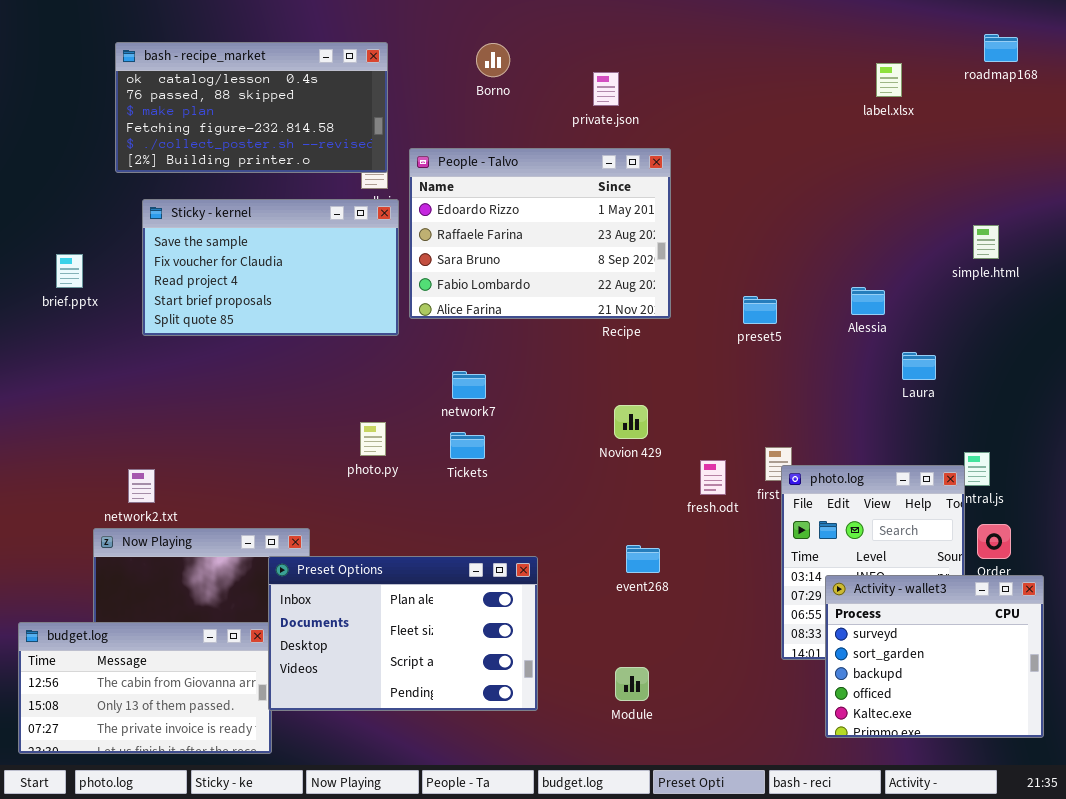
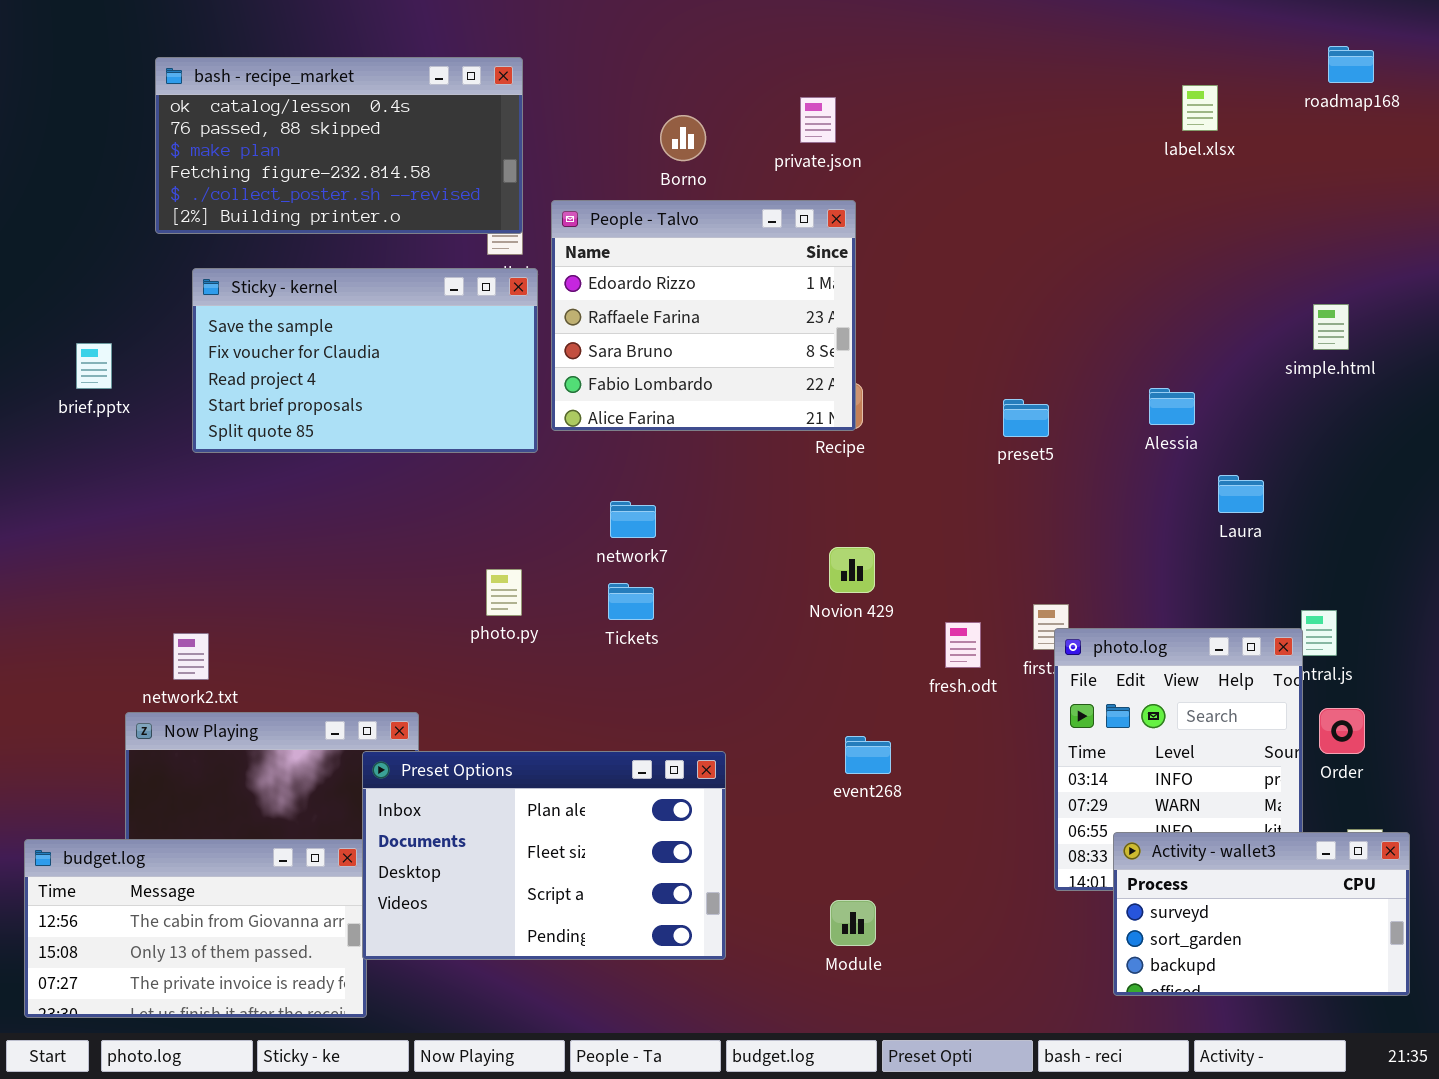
Borno: [476,43,510,77] -> [660,115,706,161], moved
People - Talvo: [409,148,671,319] -> [551,200,856,431], resized
Activity - wallet3: [825,575,1044,738] -> [1113,832,1410,996], resized

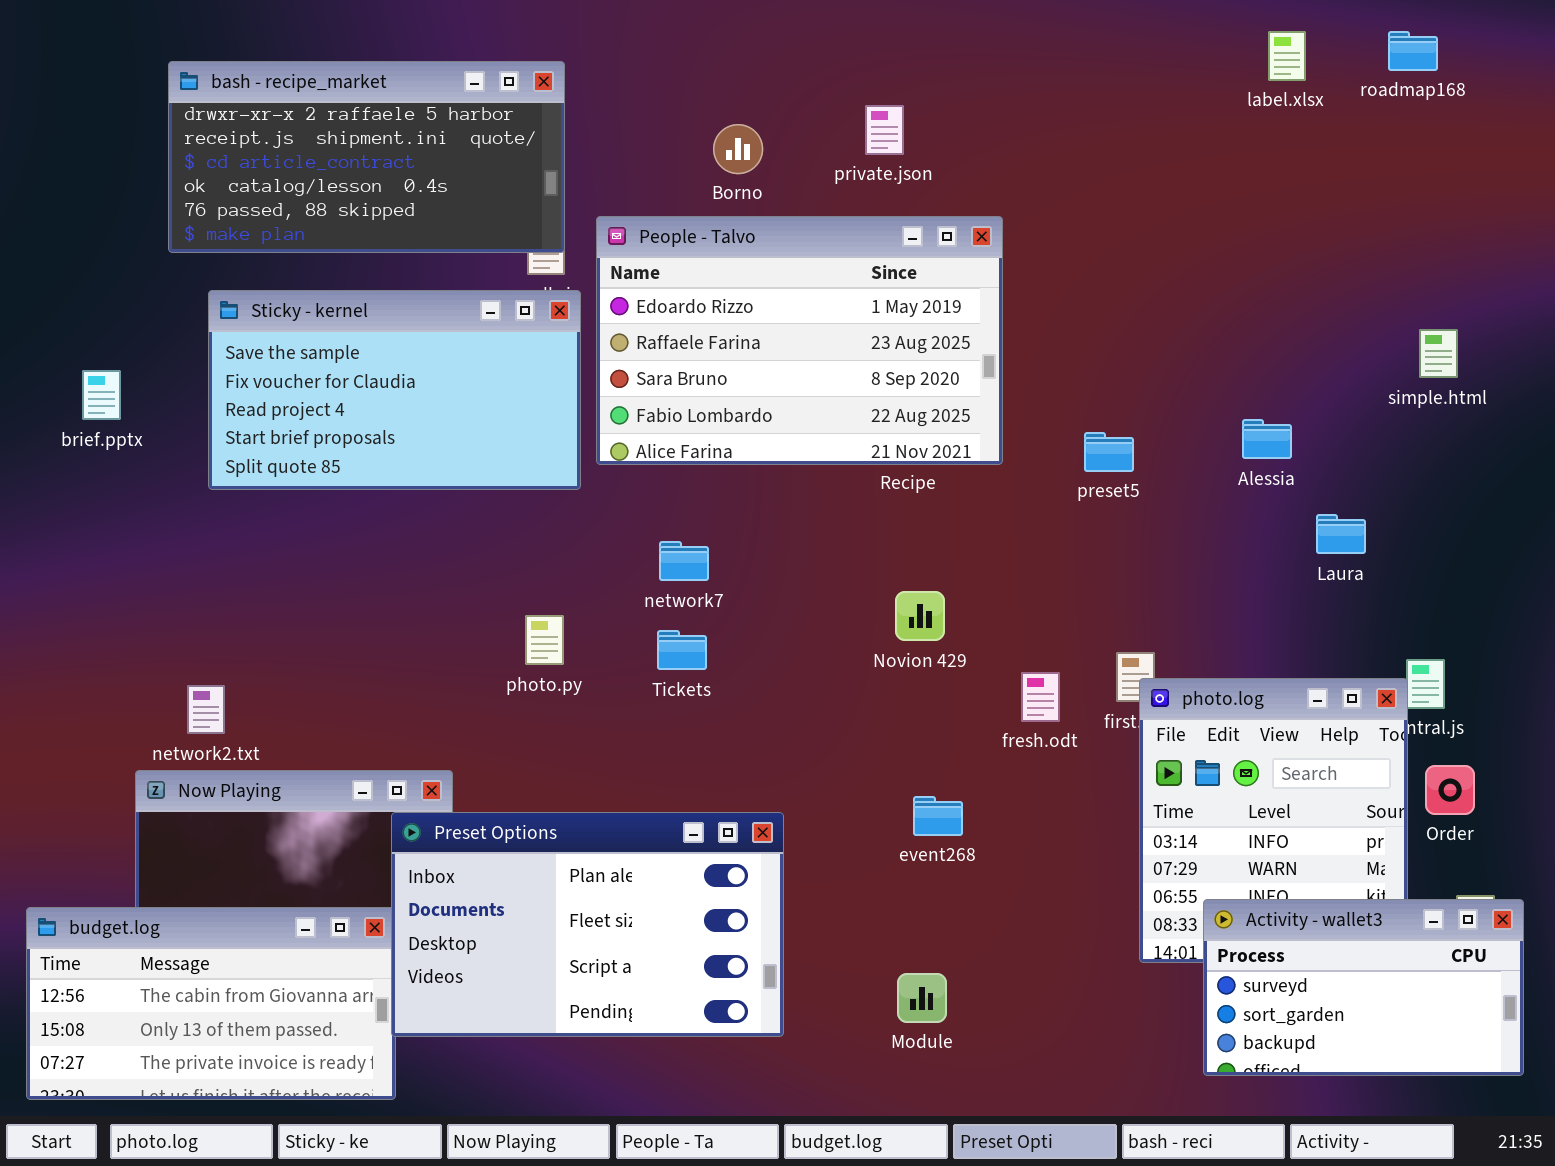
roadmap168: [1328,46,1374,83] -> [1388,31,1438,71], moved
bash - recipe_market: [155,57,523,234] -> [168,61,565,253], scrolled up 3 rows
label.xlsx: [1182,85,1218,131] -> [1268,31,1306,81], moved
People - Talvo: [551,200,856,431] -> [596,216,1003,465], resized

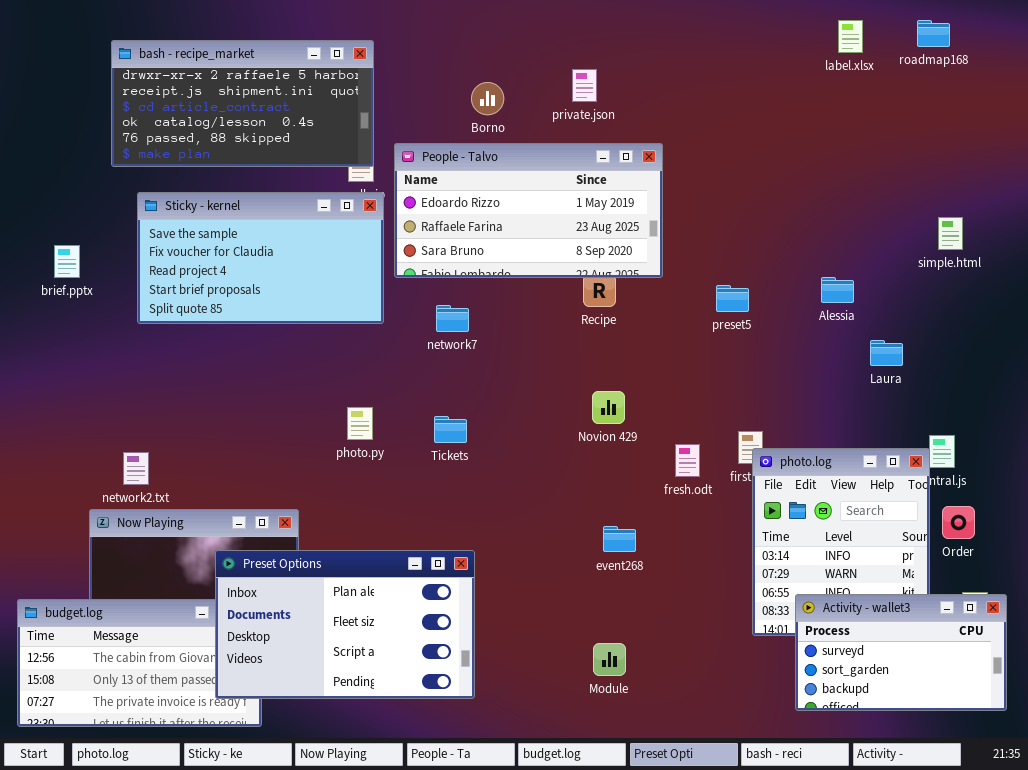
People - Talvo: [596,216,1003,465] -> [394,143,663,278], resized
network7: [659,541,709,581] -> [436,305,469,332], moved
Preset Options: [391,812,784,1037] -> [215,550,475,699], moved

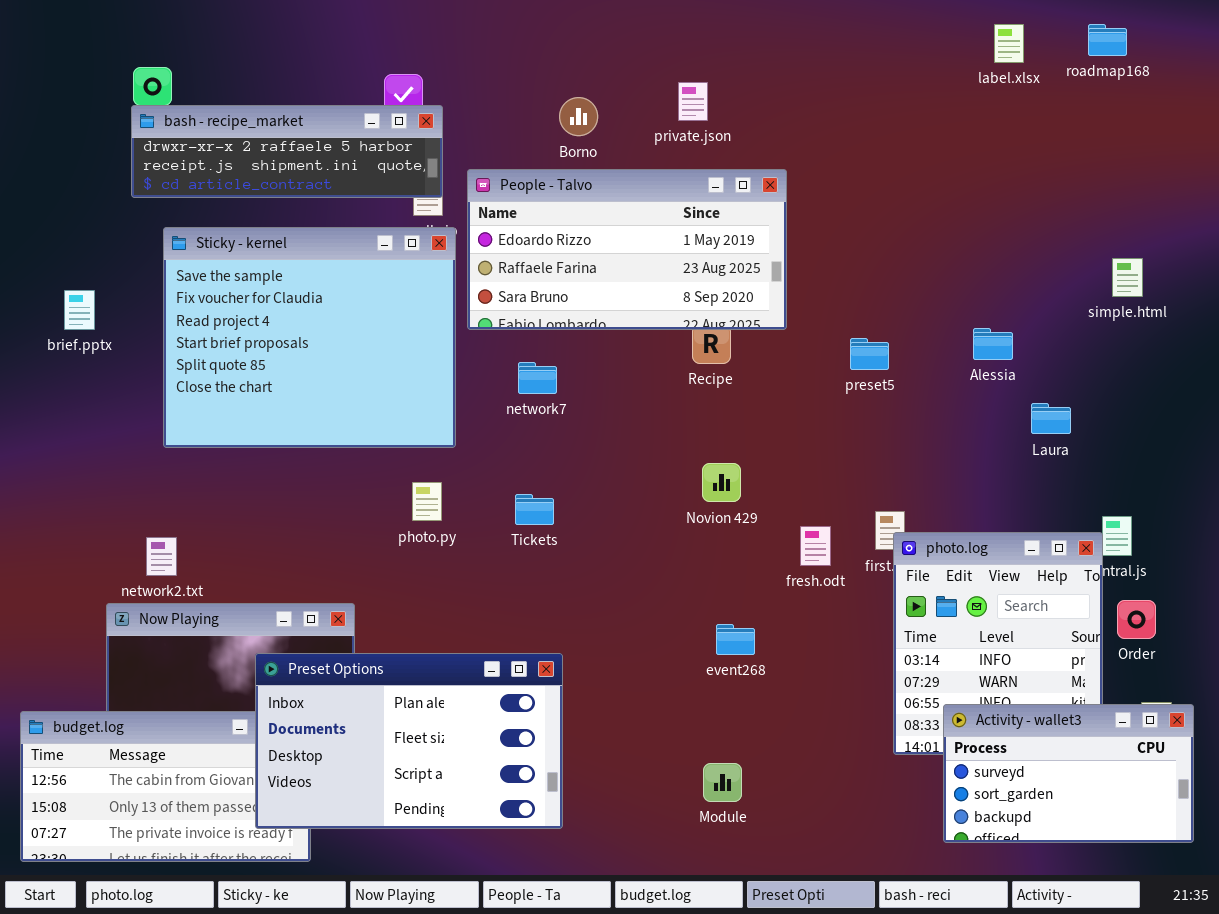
bash - recipe_market: [111,40,374,167] -> [131,105,443,198], resized
Sticky - kernel: [137,192,384,324] -> [163,227,456,448], resized

